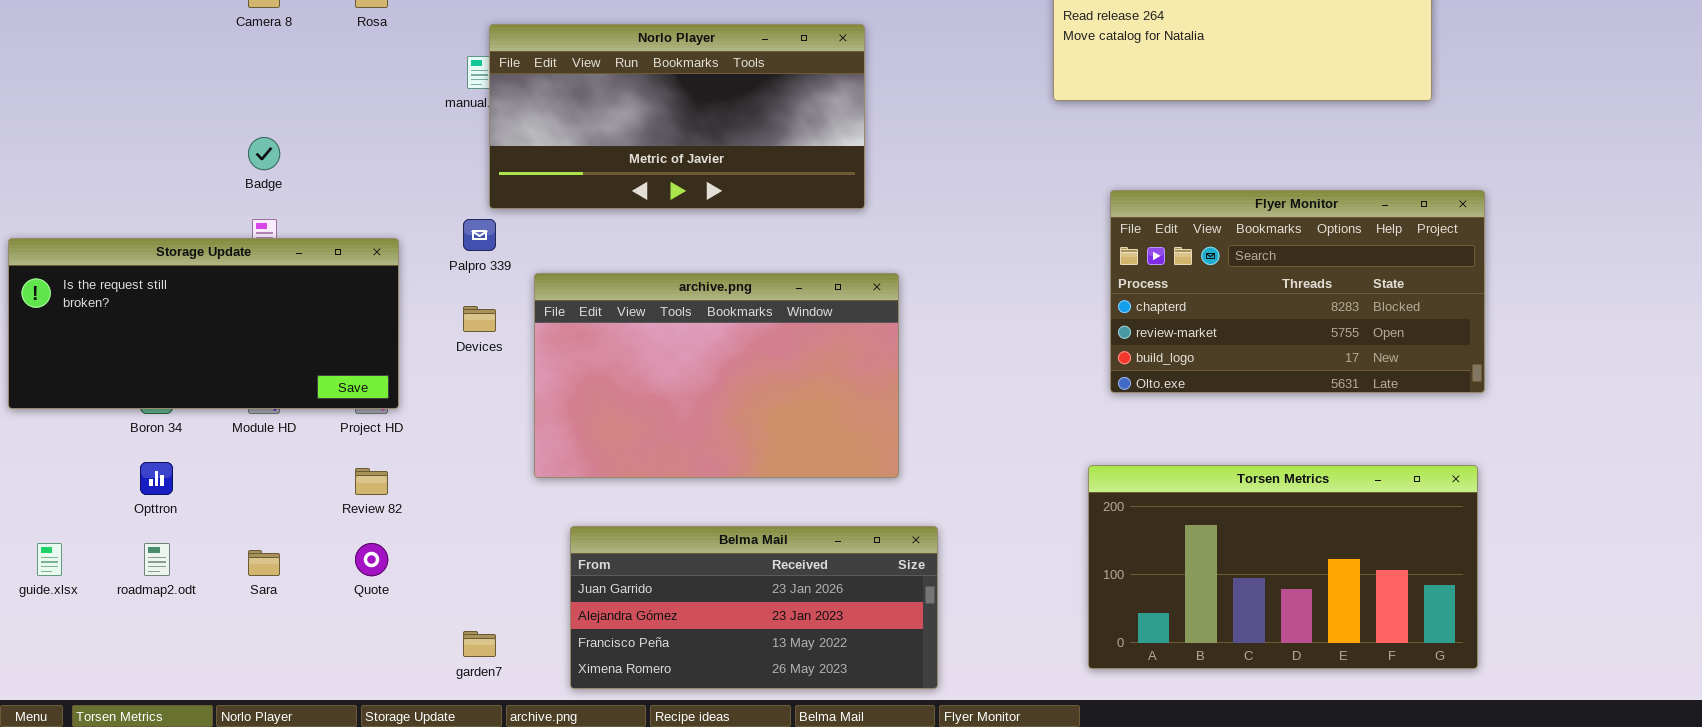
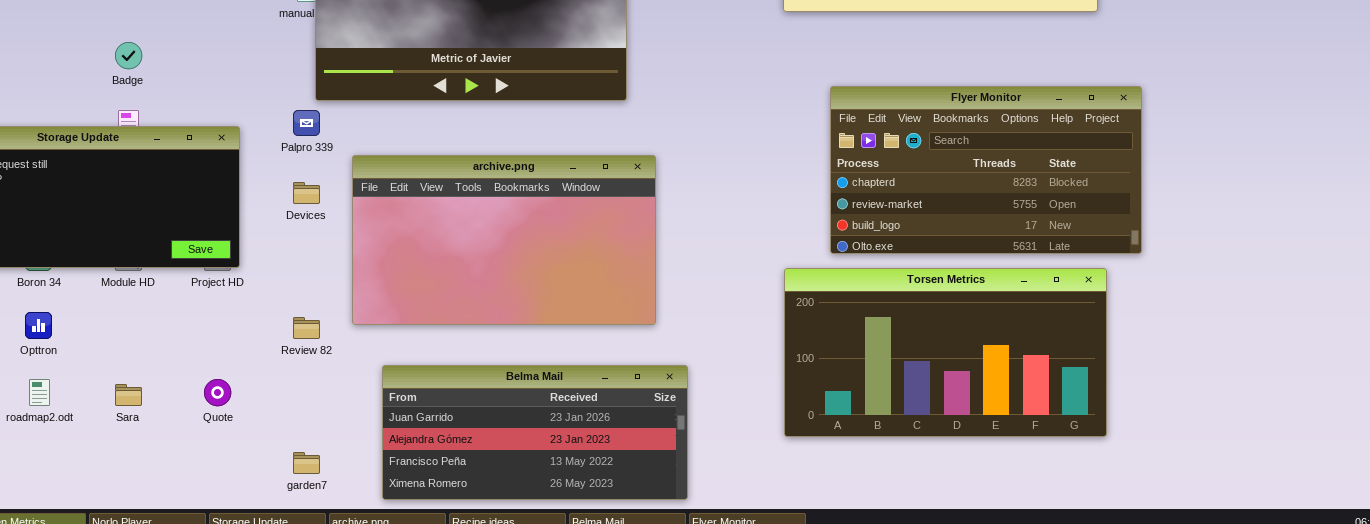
Torsen Metrics: [1088,465,1478,669] -> [784,268,1107,437], moved
Review 82: [355,468,388,495] -> [293,317,320,339], moved

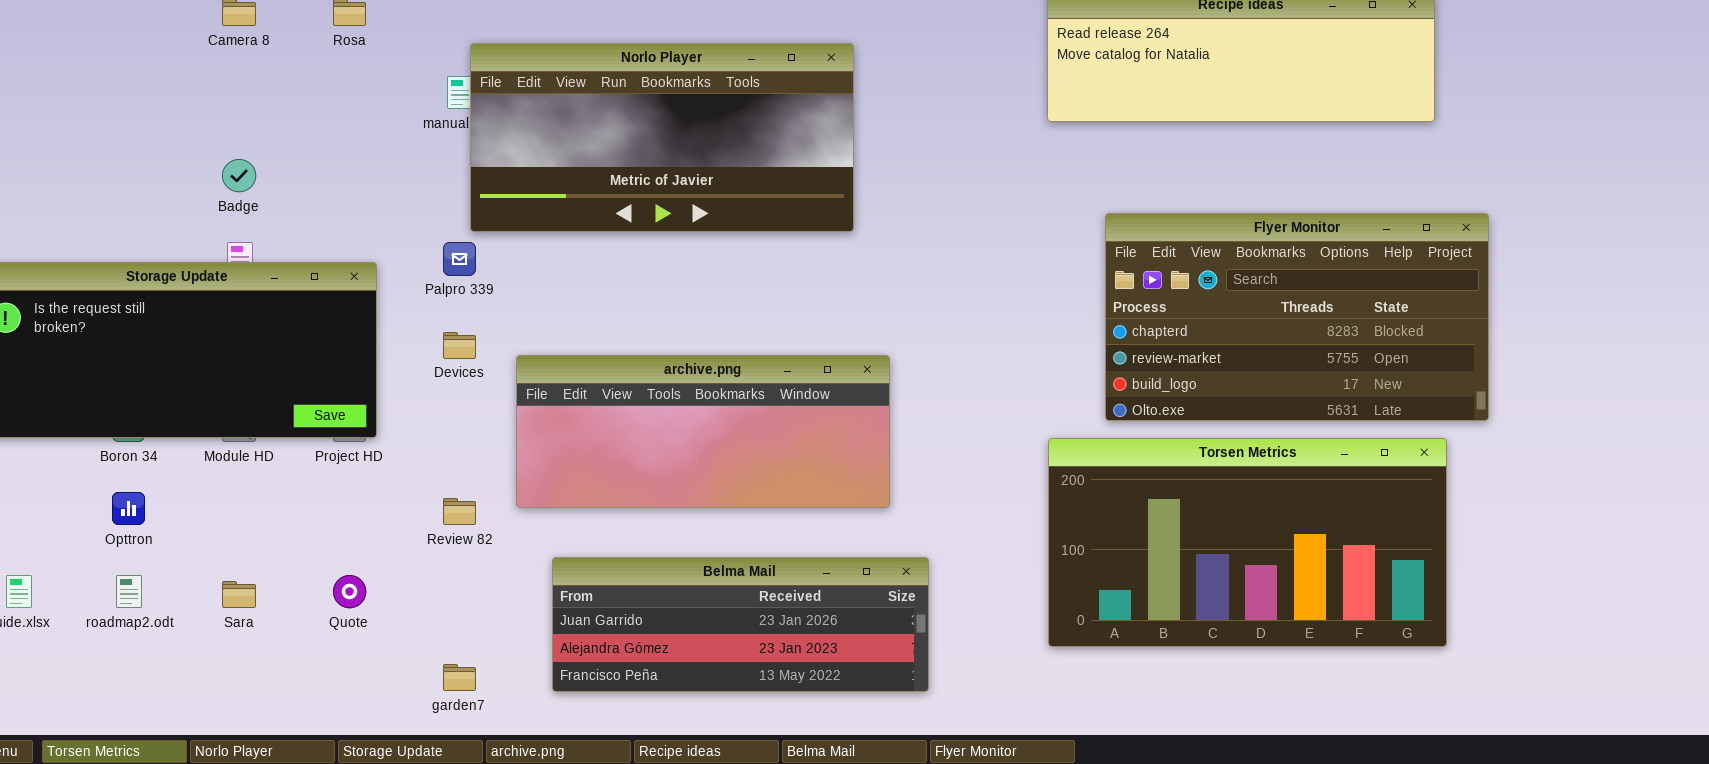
archive.png: [352,155,656,325] -> [516,355,890,508], resized
Belma Mail: [382,365,688,500] -> [552,557,929,692], resized

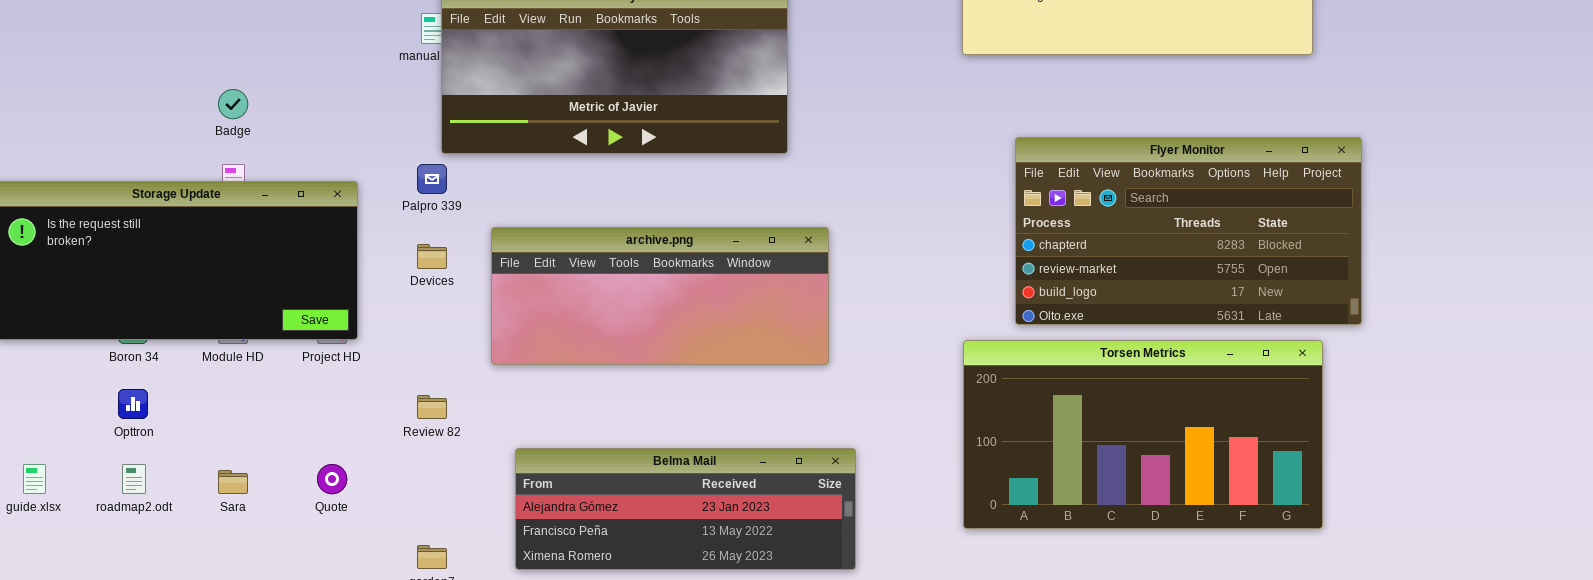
archive.png: [516,355,890,508] -> [491,227,829,365], moved
Belma Mail: [552,557,929,692] -> [515,448,856,570], scrolled down 1 row

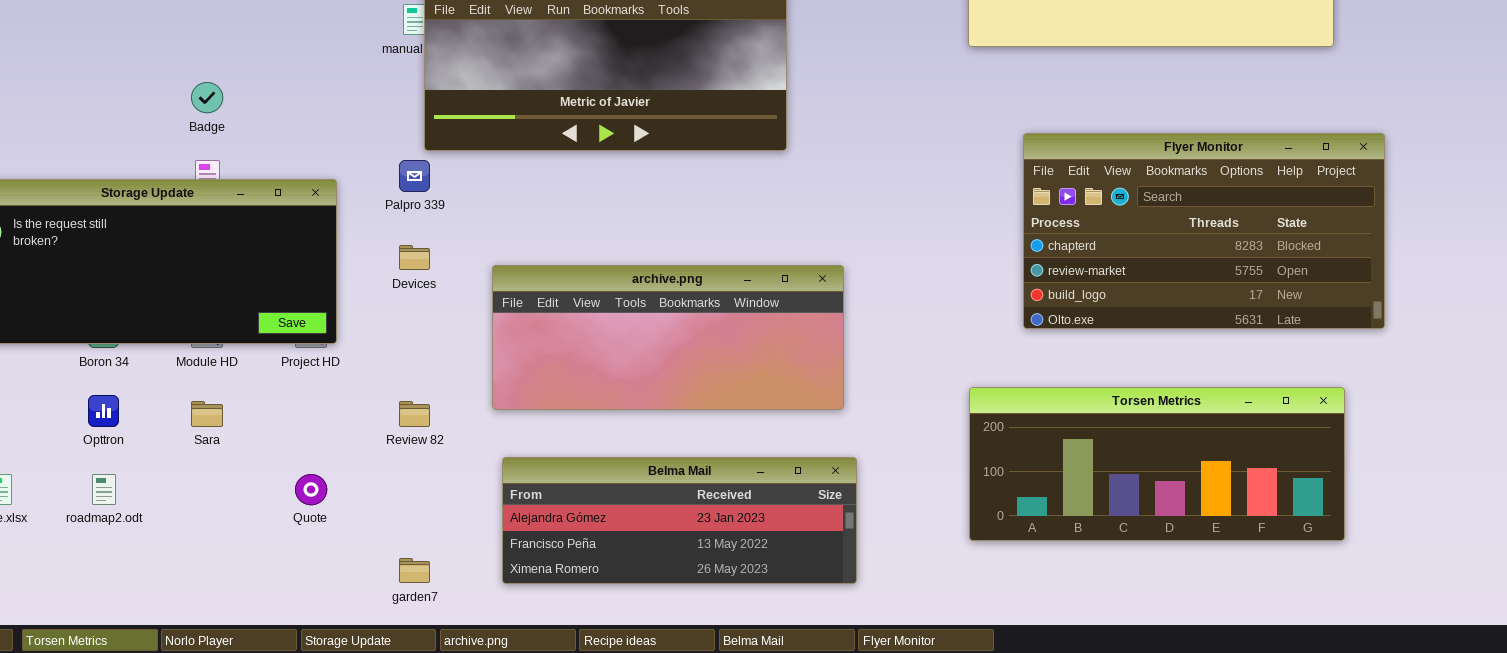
archive.png: [491,227,829,365] -> [492,265,844,410], moved
Torsen Metrics: [963,340,1323,529] -> [969,387,1345,541], resized
Sara: [218,470,248,494] -> [191,401,223,427], moved

